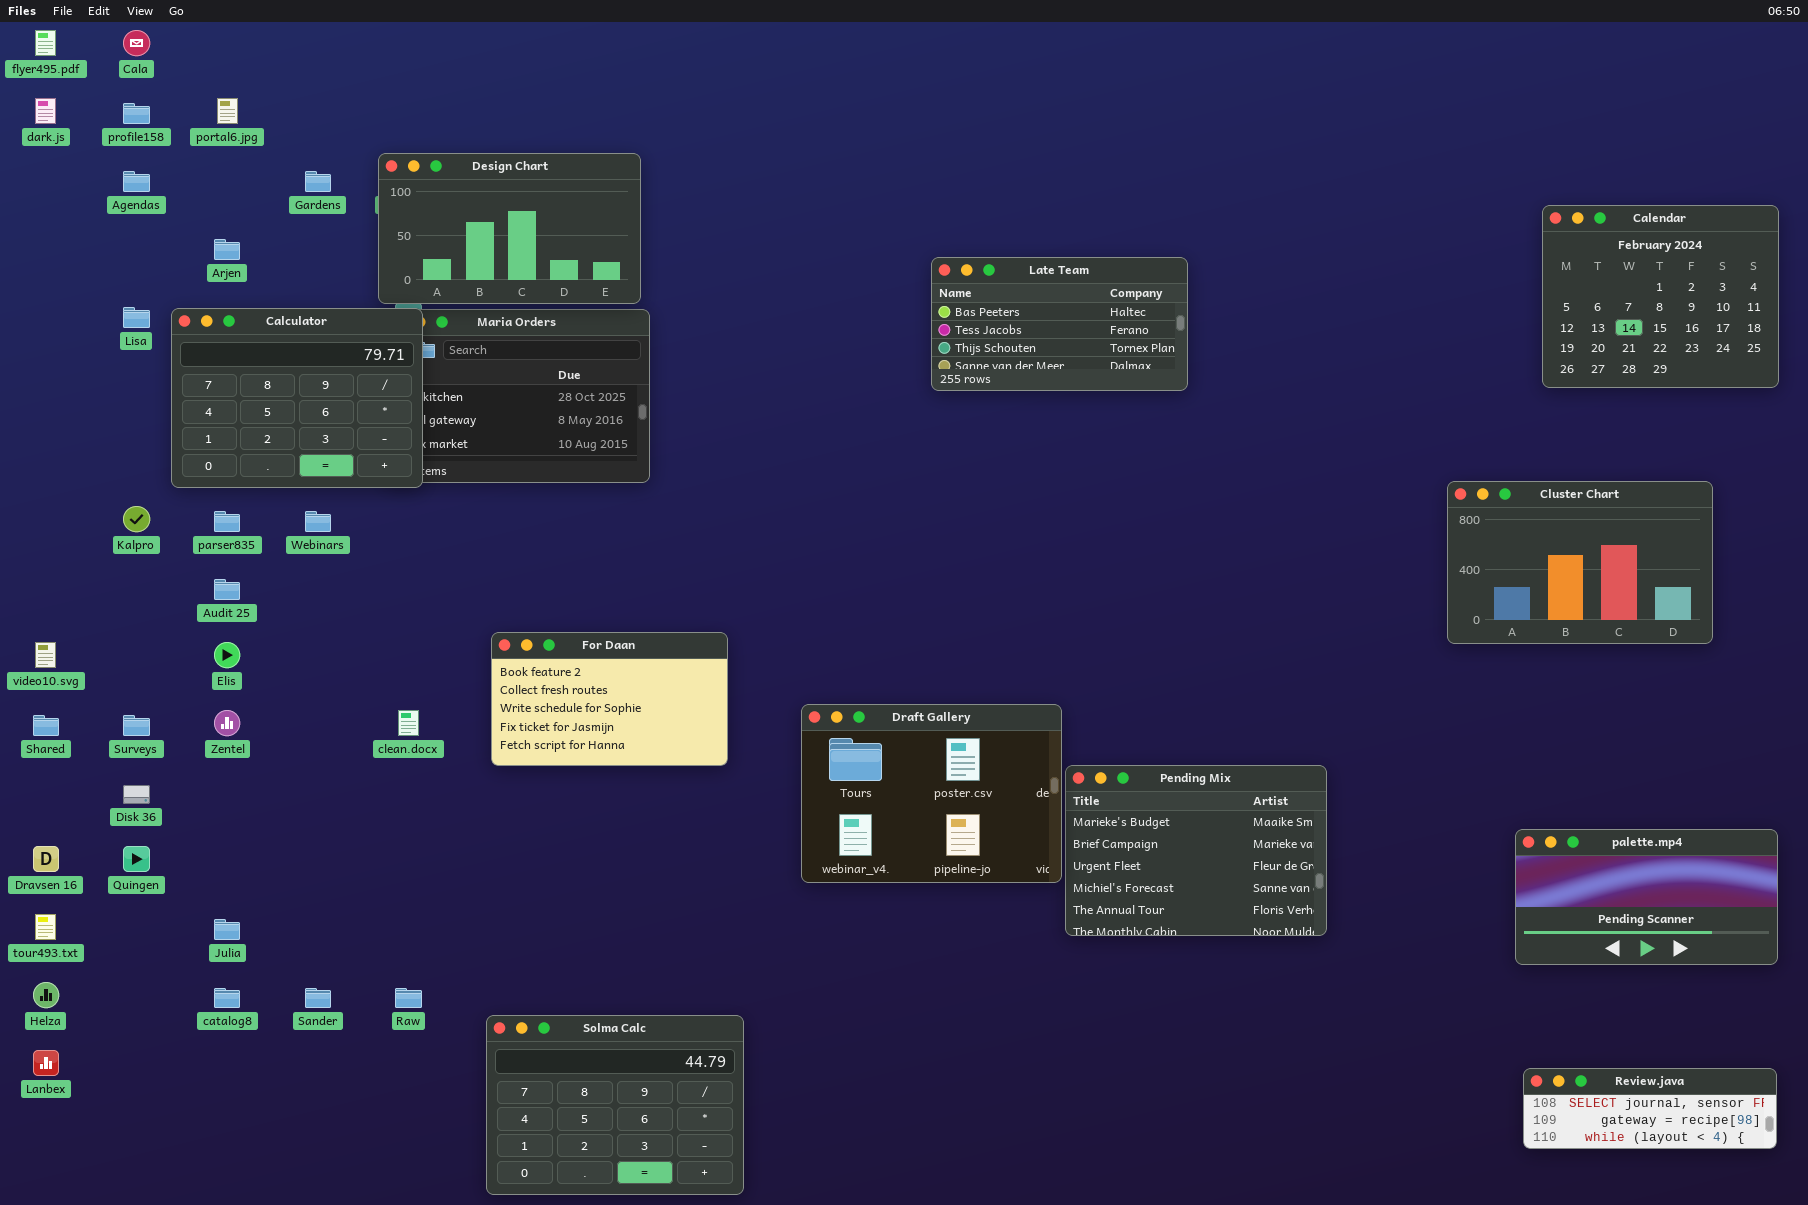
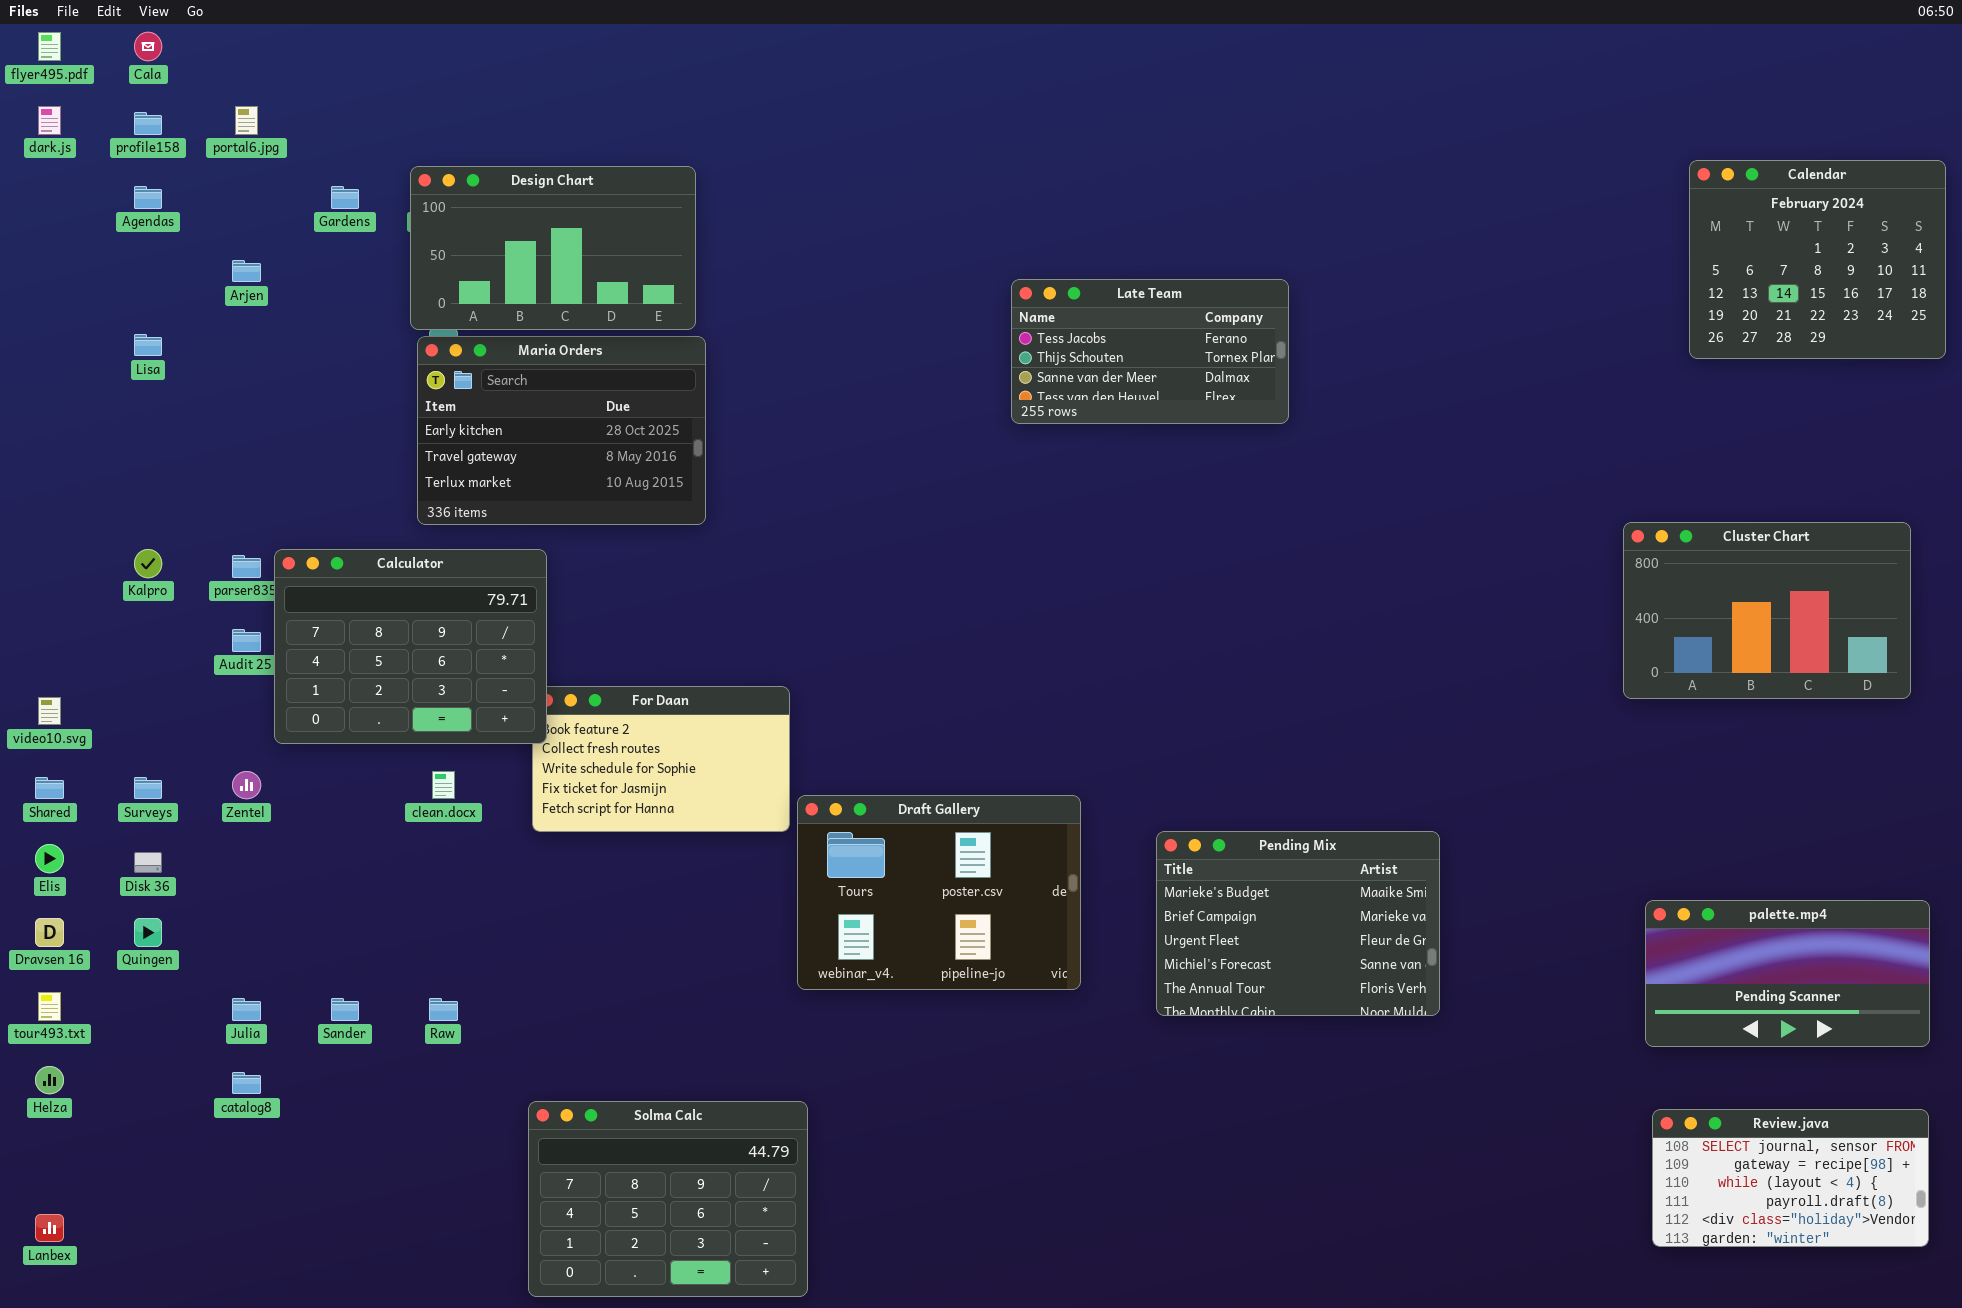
Calendar: [1542,205,1779,388] -> [1689,160,1946,359], moved
Late Team: [931,257,1188,391] -> [1011,279,1289,424], scrolled down 1 row
Calculator: [171,308,423,488] -> [274,549,547,744], moved
Cluster Chart: [1447,481,1713,644] -> [1623,522,1911,699], moved
Elis: [214,642,240,668] -> [35,844,64,873], moved
Draft Gallery: [801,704,1062,883] -> [797,795,1081,990], moved
Sander: [305,988,331,1008] -> [331,998,359,1021], moved
Raw: [395,988,422,1008] -> [429,998,458,1021], moved
Lanbex: [33,1050,59,1076] -> [35,1214,64,1242], moved
Review.java: [1523,1068,1777,1149] -> [1652,1109,1929,1247], resized

